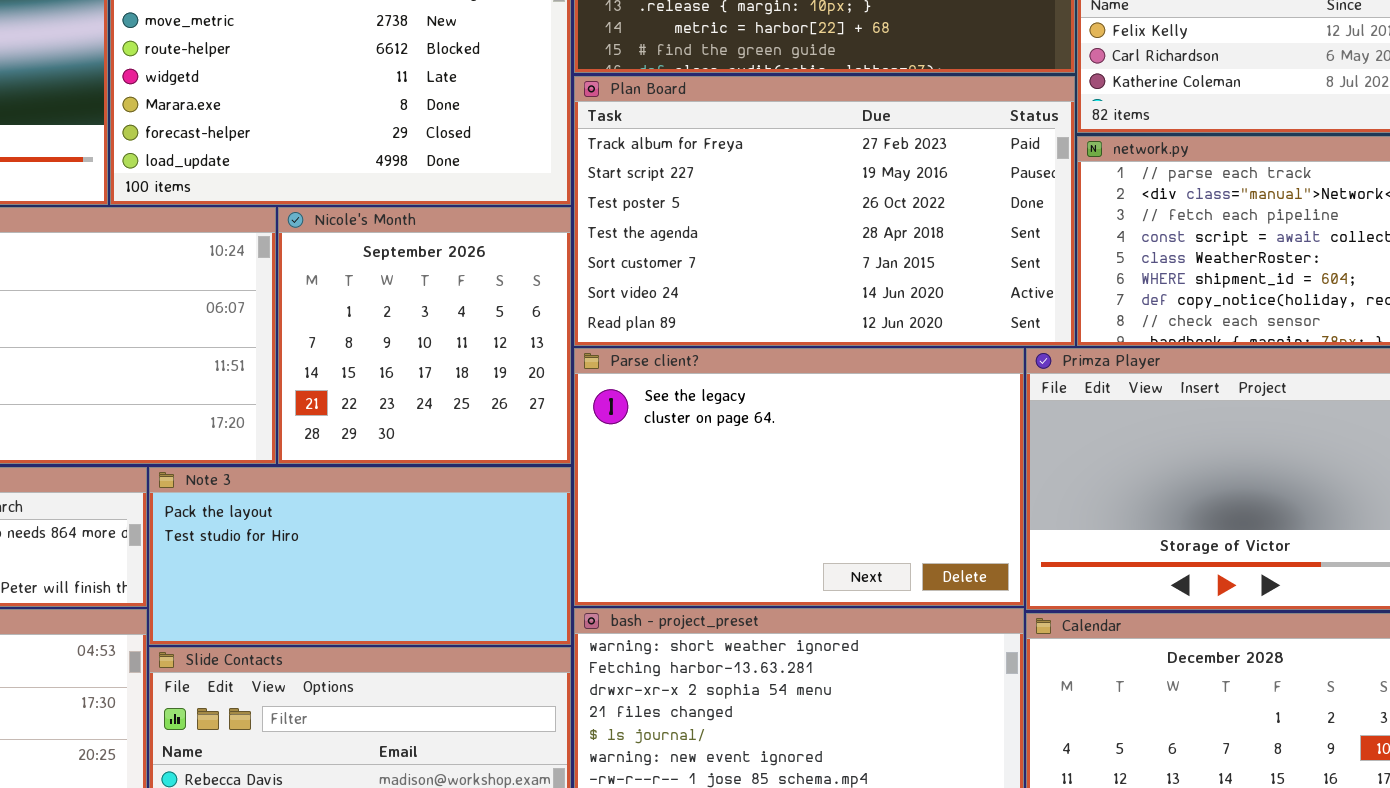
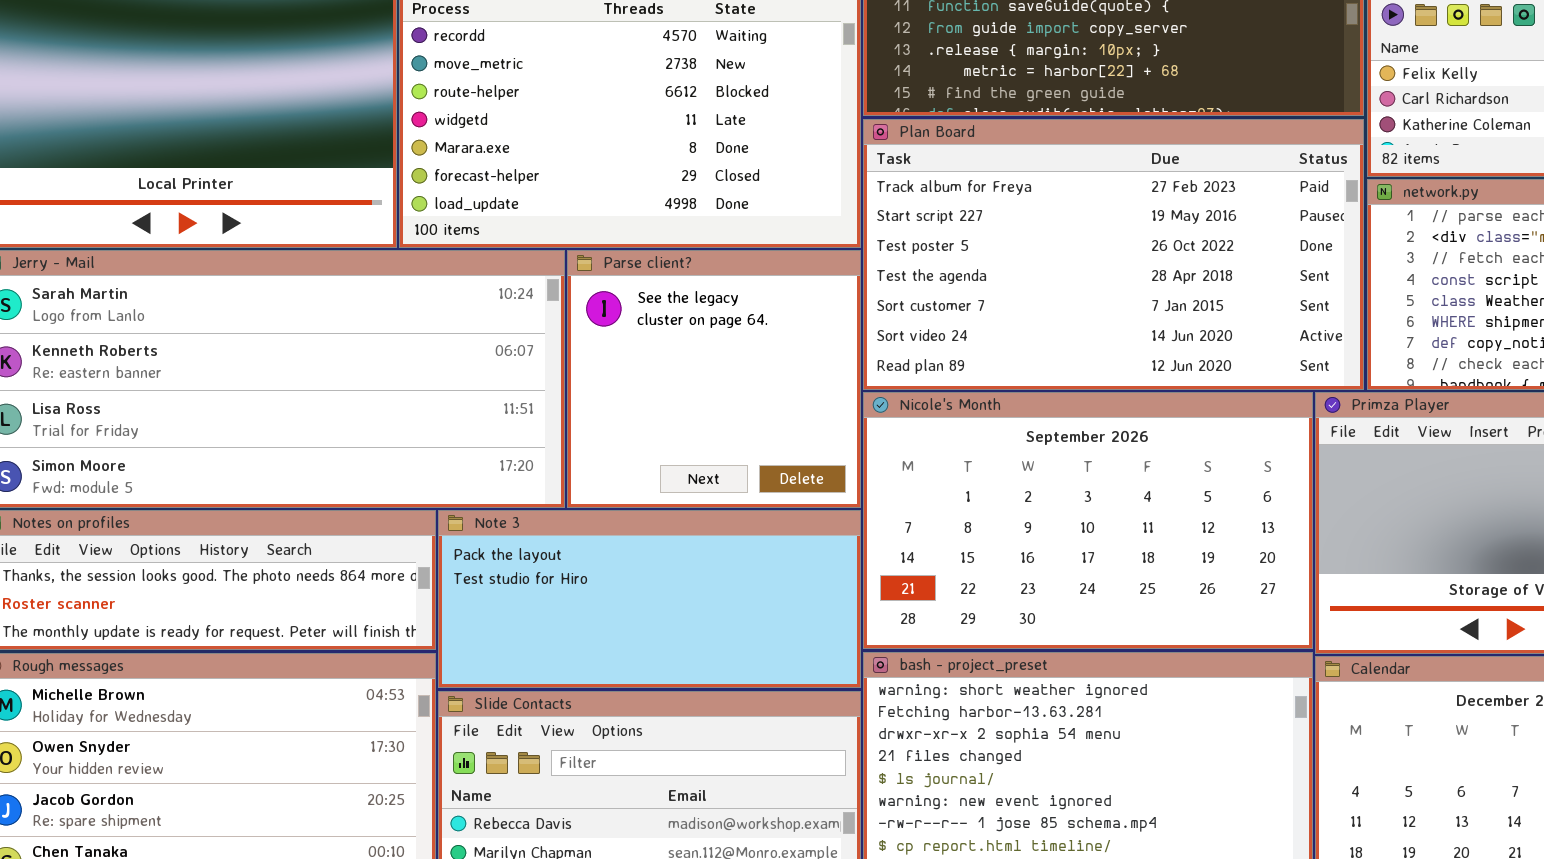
Nicole's Month: [278,207,571,464] -> [863,392,1313,649], moved, resized
Parse client?: [574,348,1024,606] -> [567,250,861,508], moved, resized

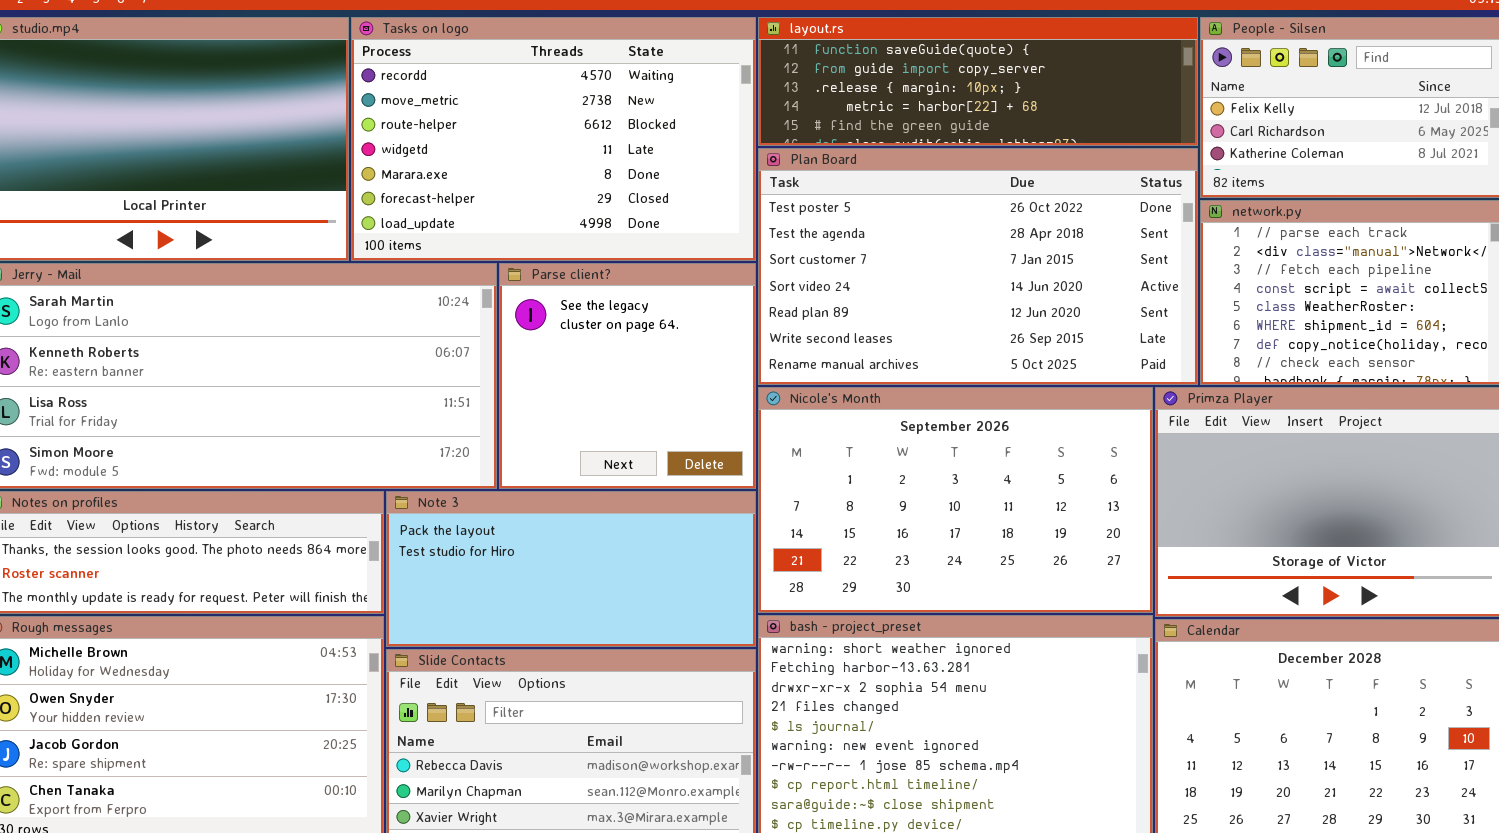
Plan Board: [863,119,1364,390] -> [758,148,1198,385], scrolled down 2 rows

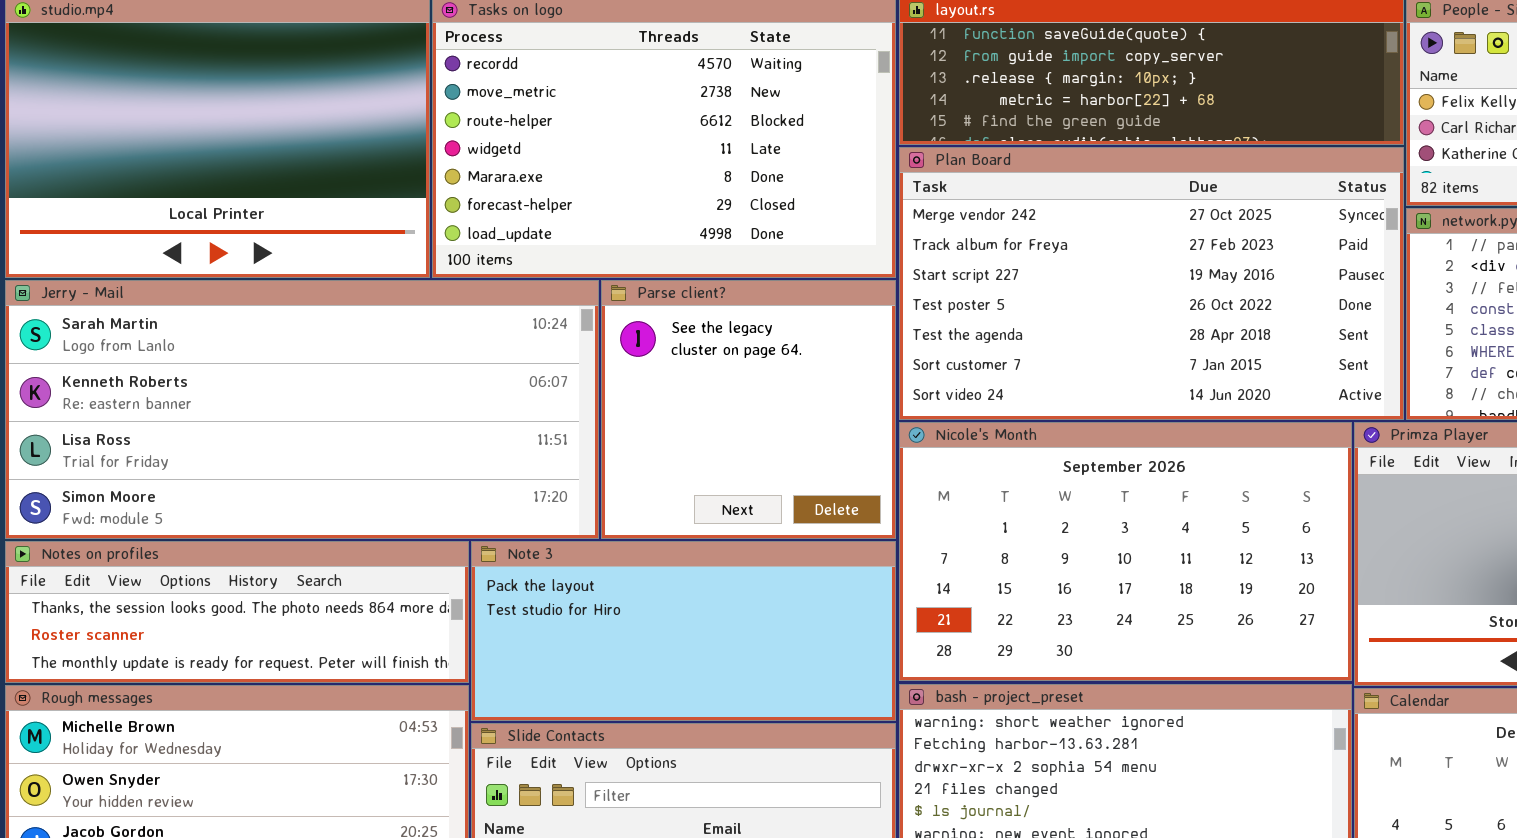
Plan Board: [758,148,1198,385] -> [899,147,1404,420], scrolled up 3 rows

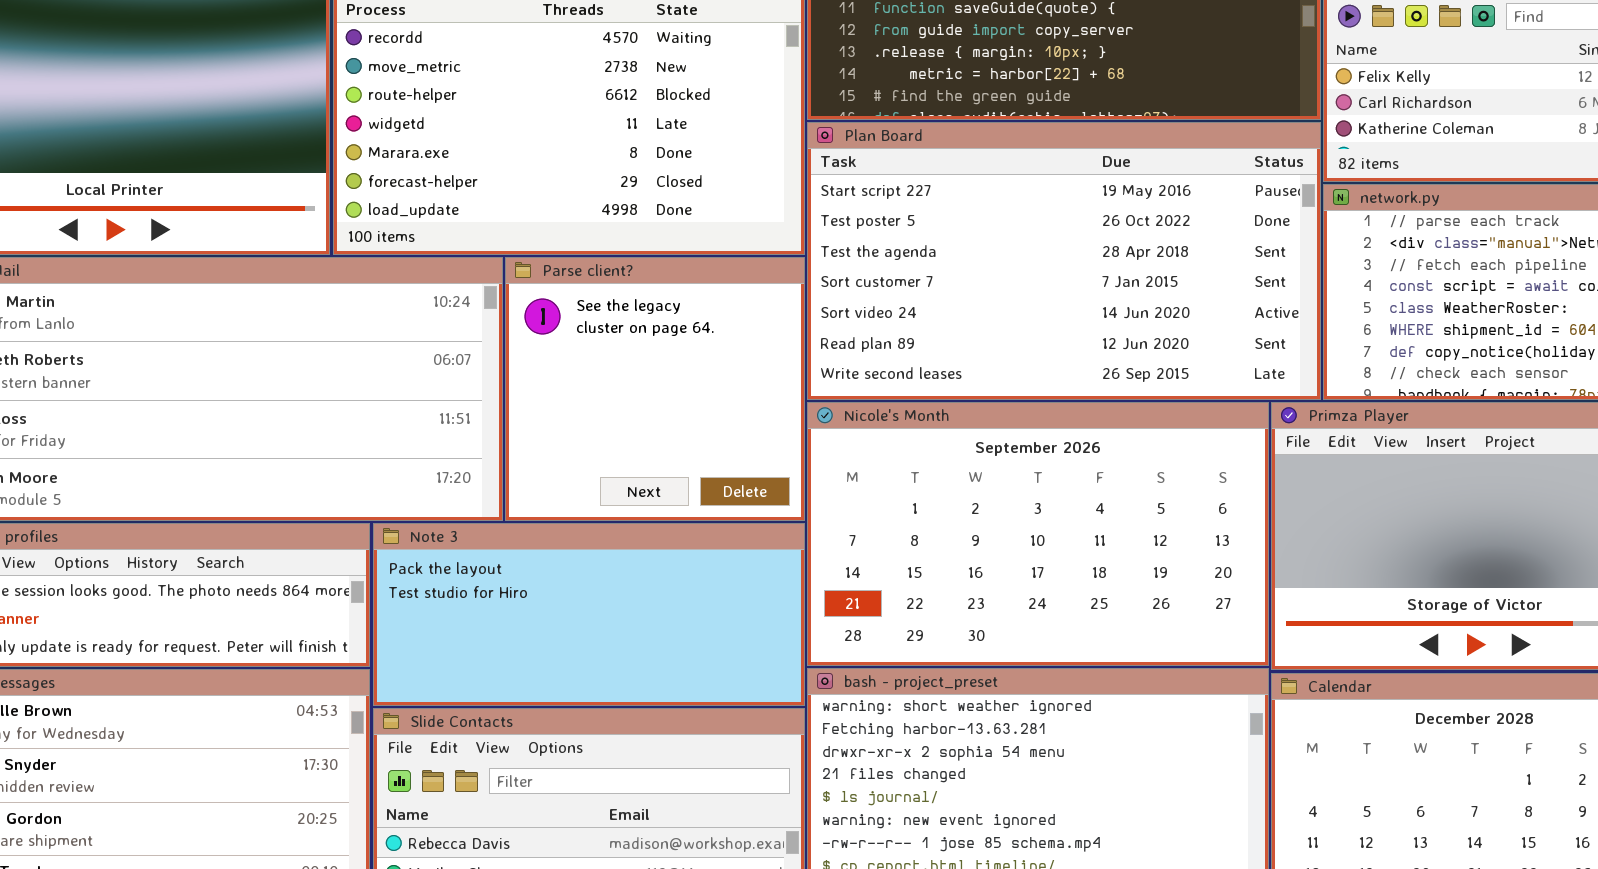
Plan Board: [899,147,1404,420] -> [807,122,1321,400], scrolled down 2 rows

